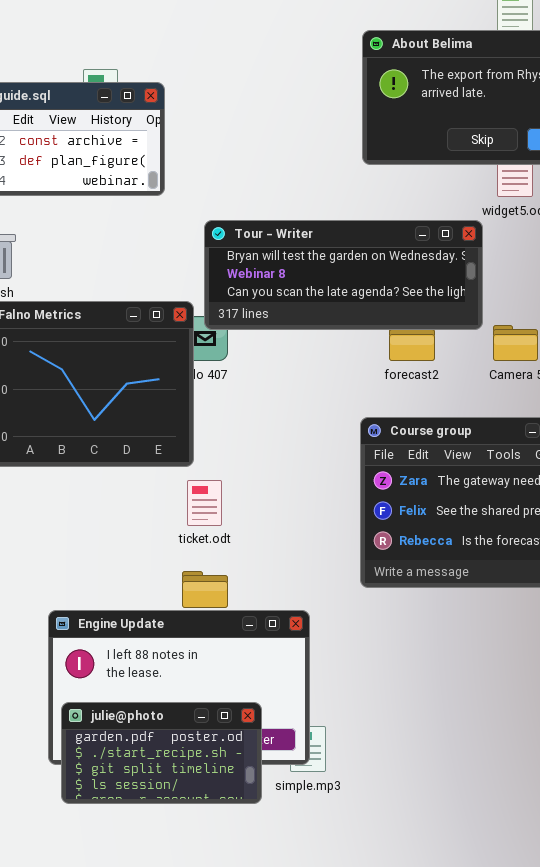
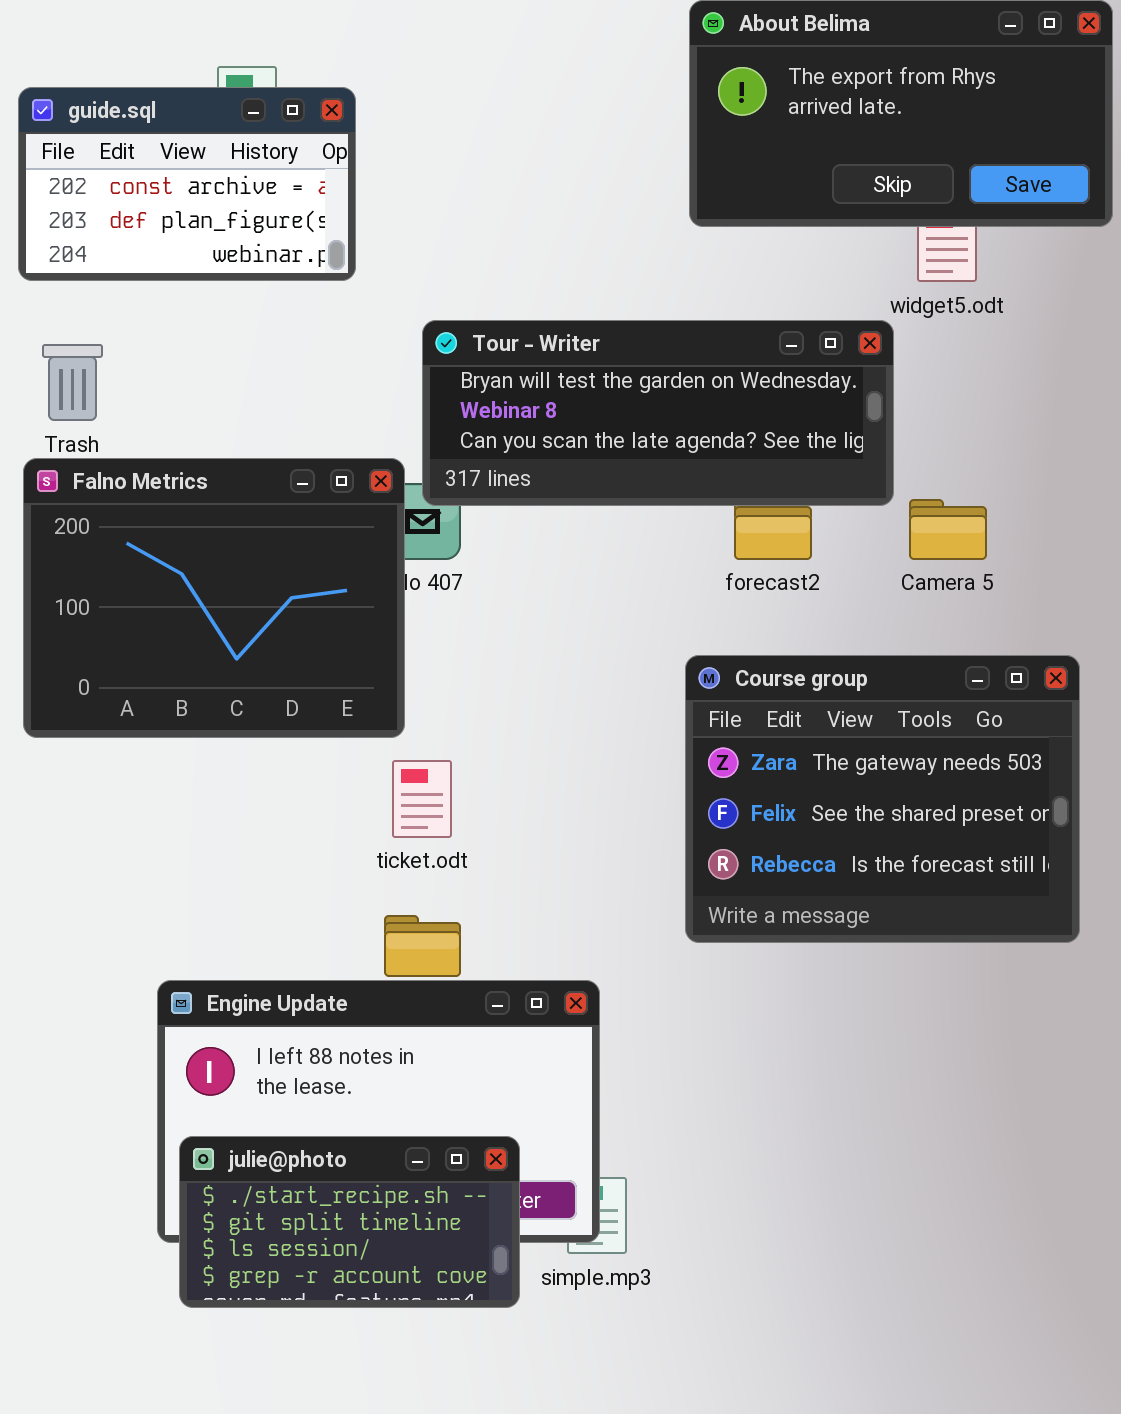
julie@photo: [61,702,262,804] -> [179,1136,520,1308], scrolled down 1 row

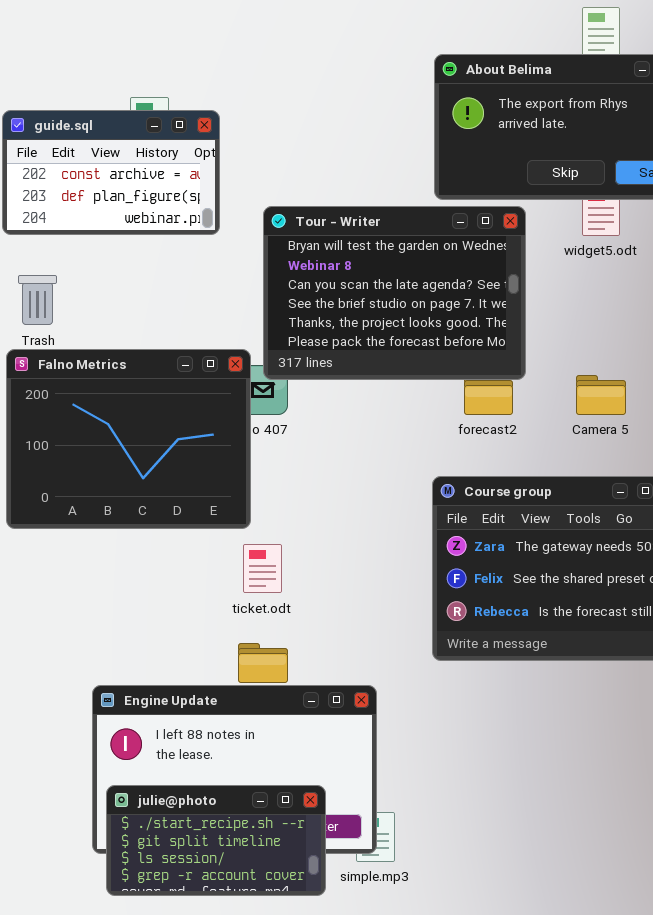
Tour - Writer: [422,320,894,506] -> [263,206,526,380], resized

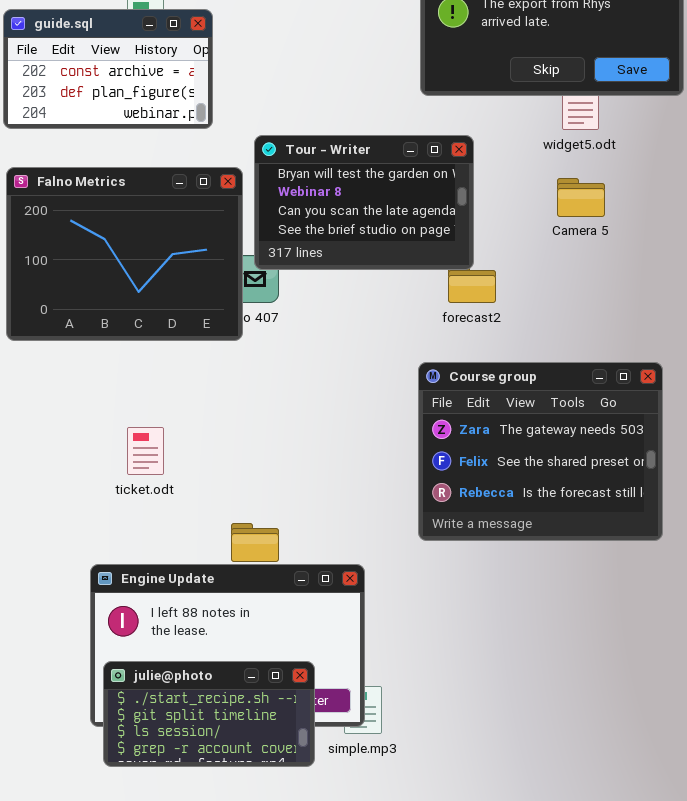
Tour - Writer: [263,206,526,380] -> [254,135,474,270], resized
Falno Metrics: [6,349,251,529] -> [6,167,243,341], moved
Camera 5: [576,375,626,415] -> [557,178,605,217], moved
ticket.odt: [243,544,282,593] -> [127,427,164,475], moved

